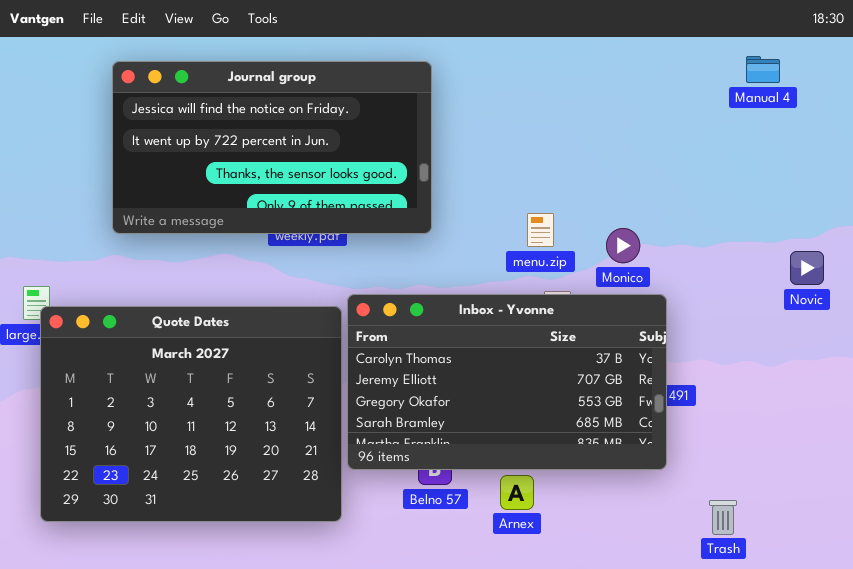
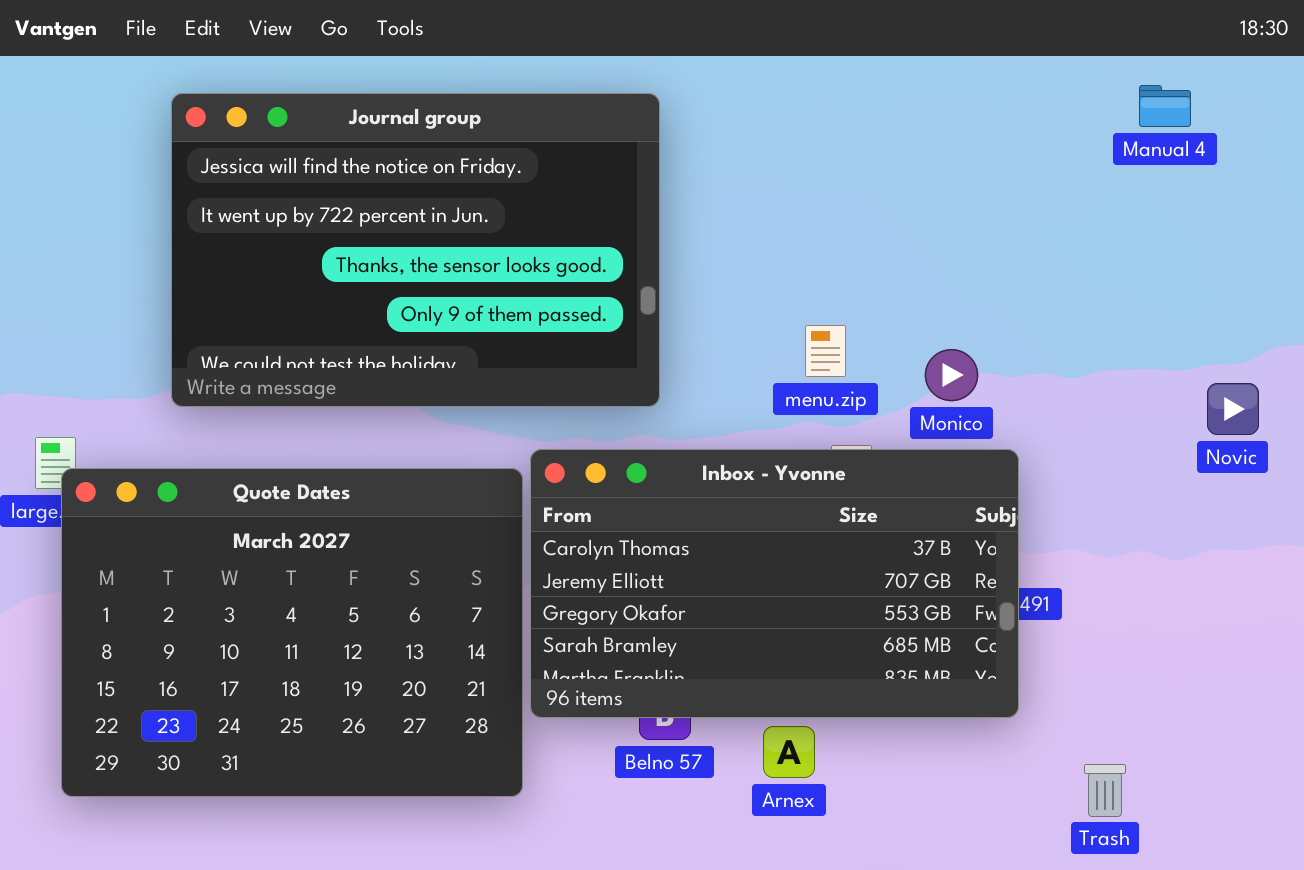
Journal group: [112,61,432,234] -> [171,93,660,407], resized

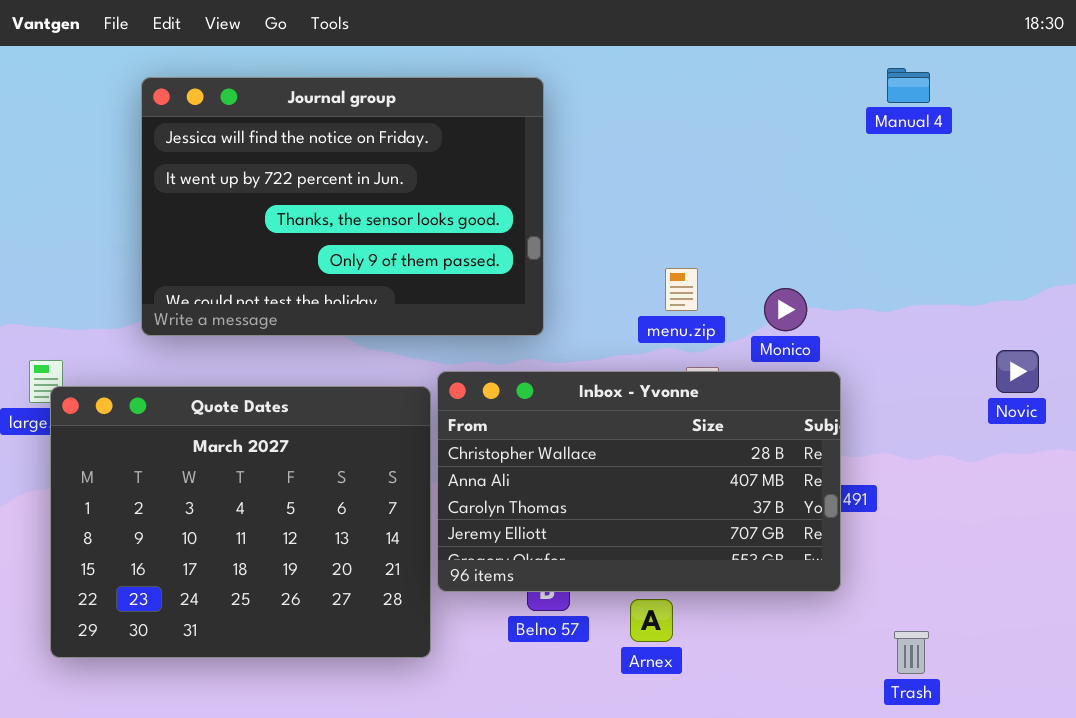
Manual 4: [1139,85,1191,127] -> [887,68,930,103], moved
Novic: [1207,383,1259,435] -> [996,350,1039,393], moved
Inbox - Yvonne: [530,449,1019,718] -> [437,371,841,592], scrolled up 2 rows

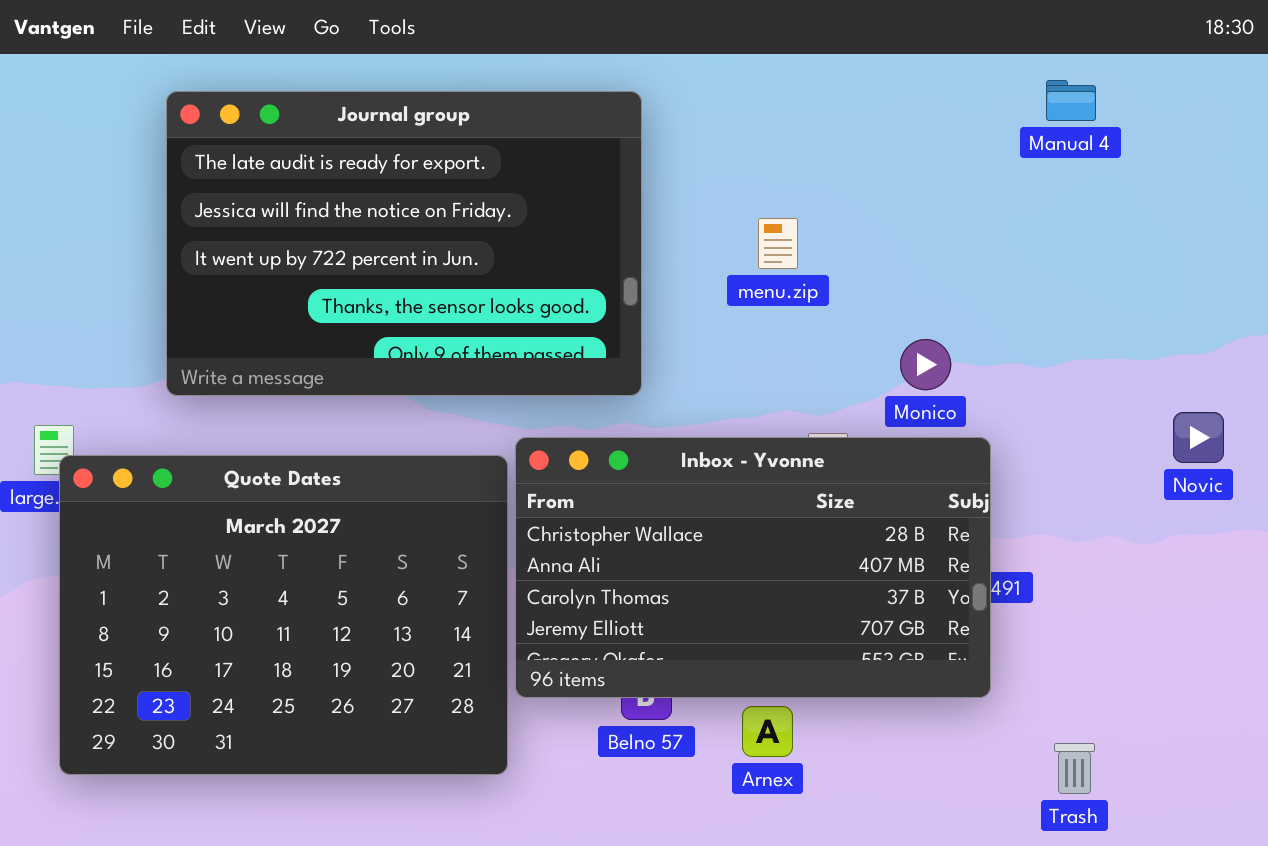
Journal group: [141,77,544,336] -> [166,91,642,396], scrolled up 1 row
menu.zip: [665,268,698,311] -> [758,218,798,269], moved

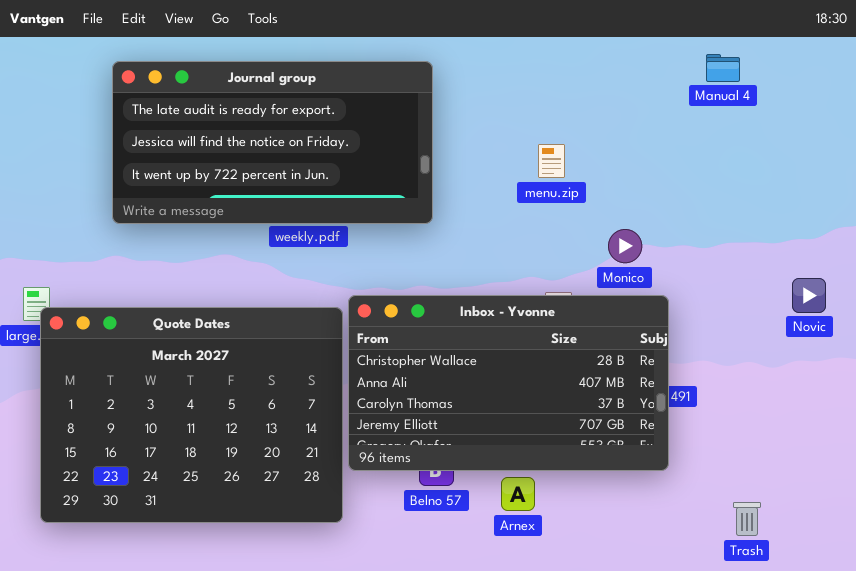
Journal group: [166,91,642,396] -> [112,61,433,224], resized
menu.zip: [758,218,798,269] -> [538,144,565,178], moved
Trash: [1054,743,1095,794] -> [733,502,761,536], moved

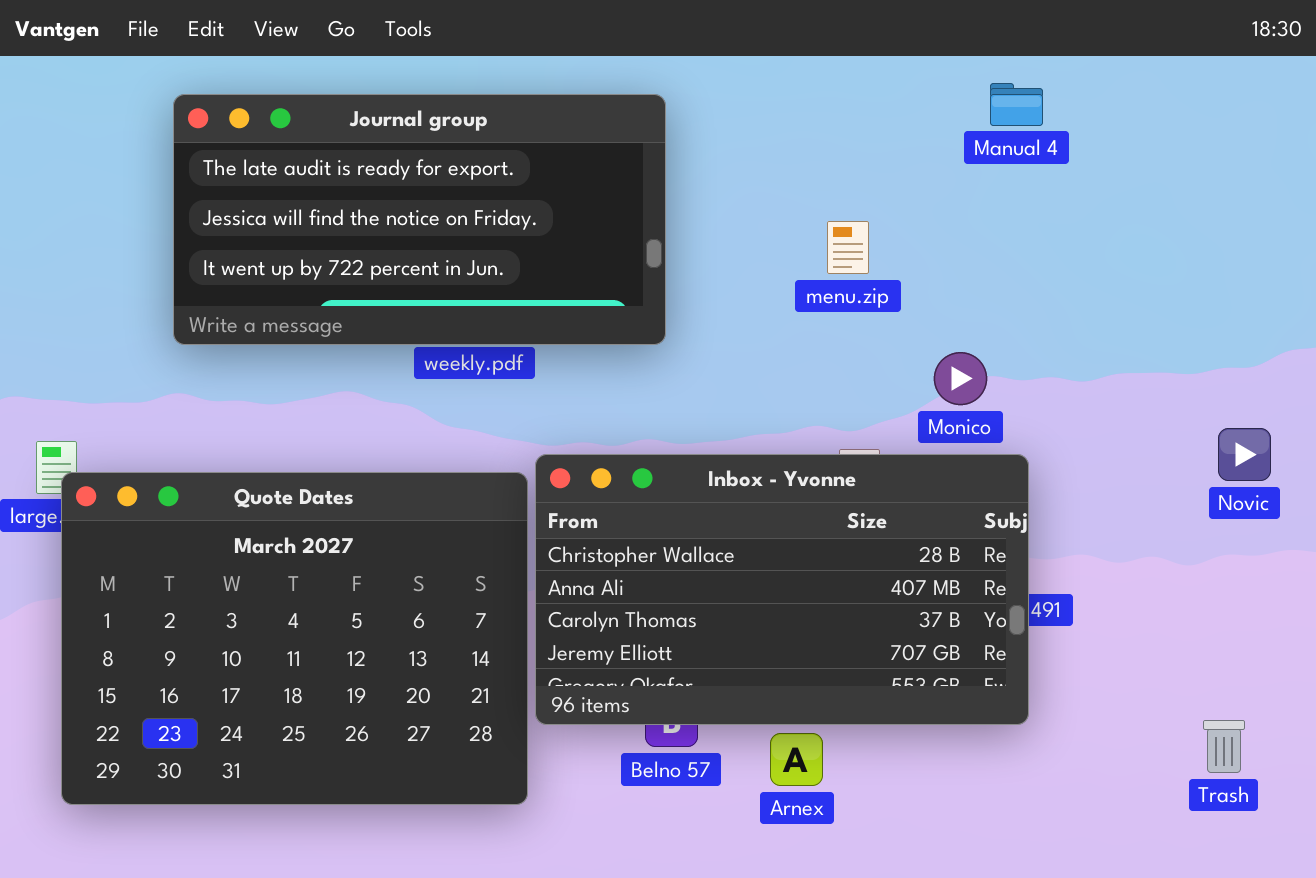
Manual 4: [706,54,740,82] -> [990,83,1043,126], moved
Trash: [733,502,761,536] -> [1203,720,1245,773], moved

